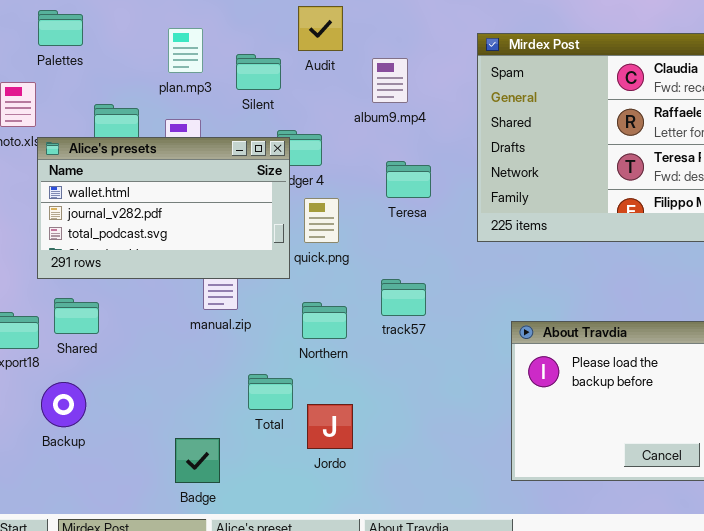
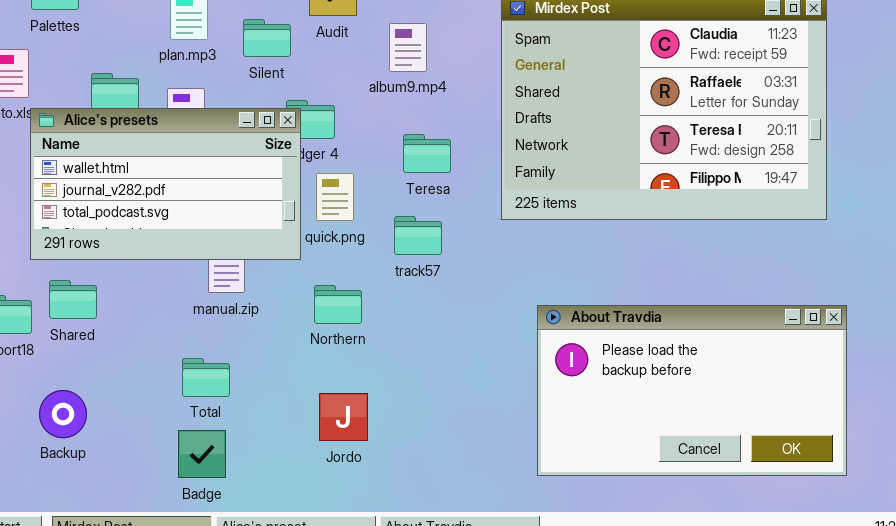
track57: [381,279,426,316] -> [394,216,442,255], moved
Total: [248,374,293,410] -> [182,358,230,397], moved
Backup: [41,382,86,427] -> [39,390,87,438], moved

